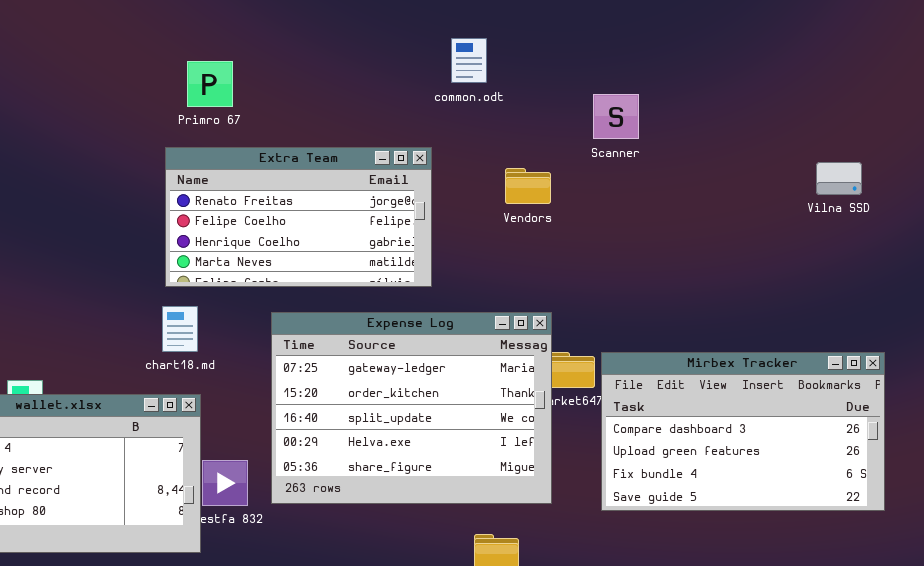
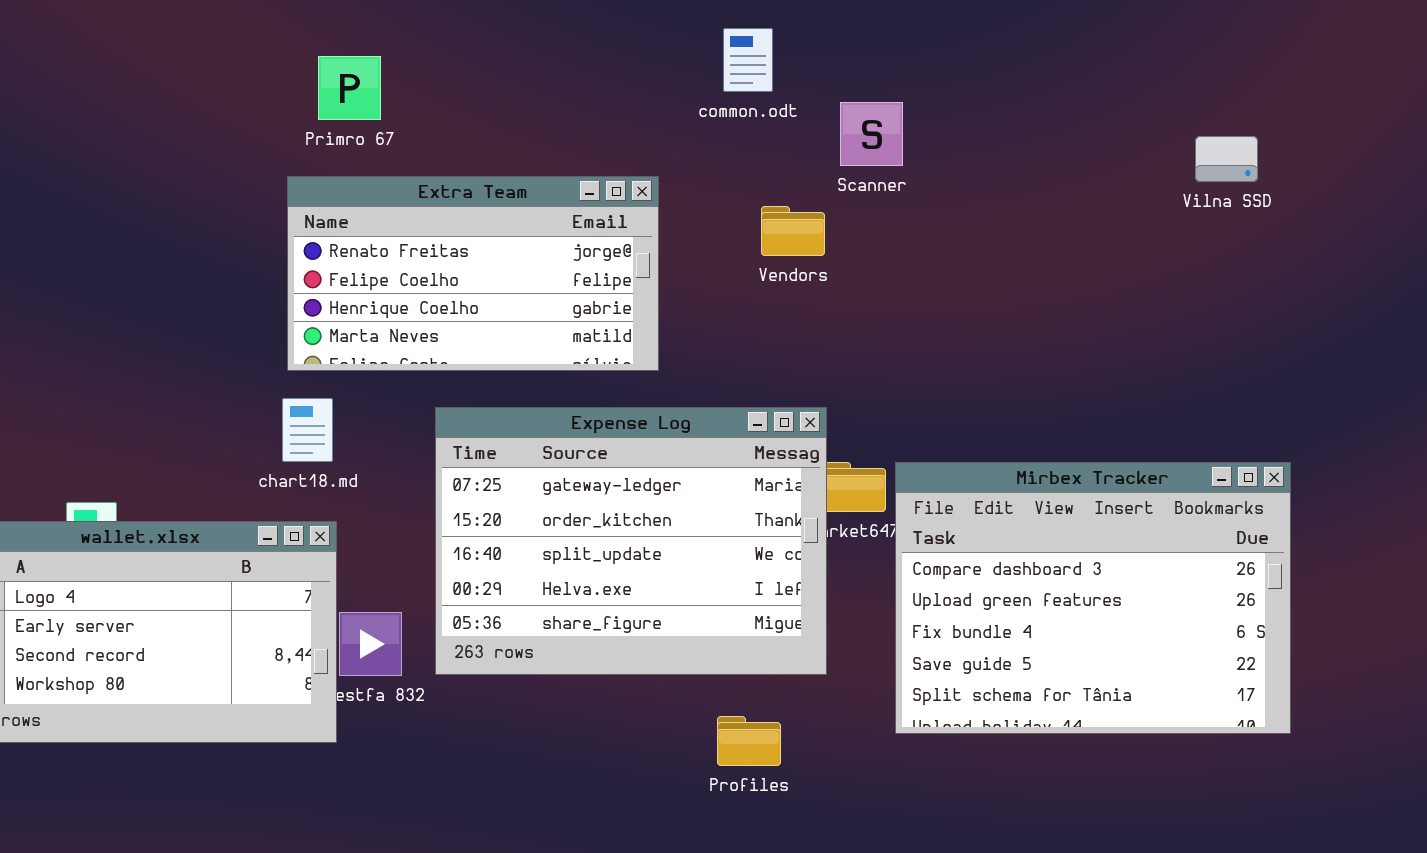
common.odt: [451,38,487,83] -> [723,28,773,92], moved
Scanner: [593,94,639,139] -> [840,102,903,166], moved
Vilna SSD: [816,162,862,195] -> [1195,136,1258,182], moved
Mirbex Tracker: [601,352,885,511] -> [895,462,1291,734], resized

